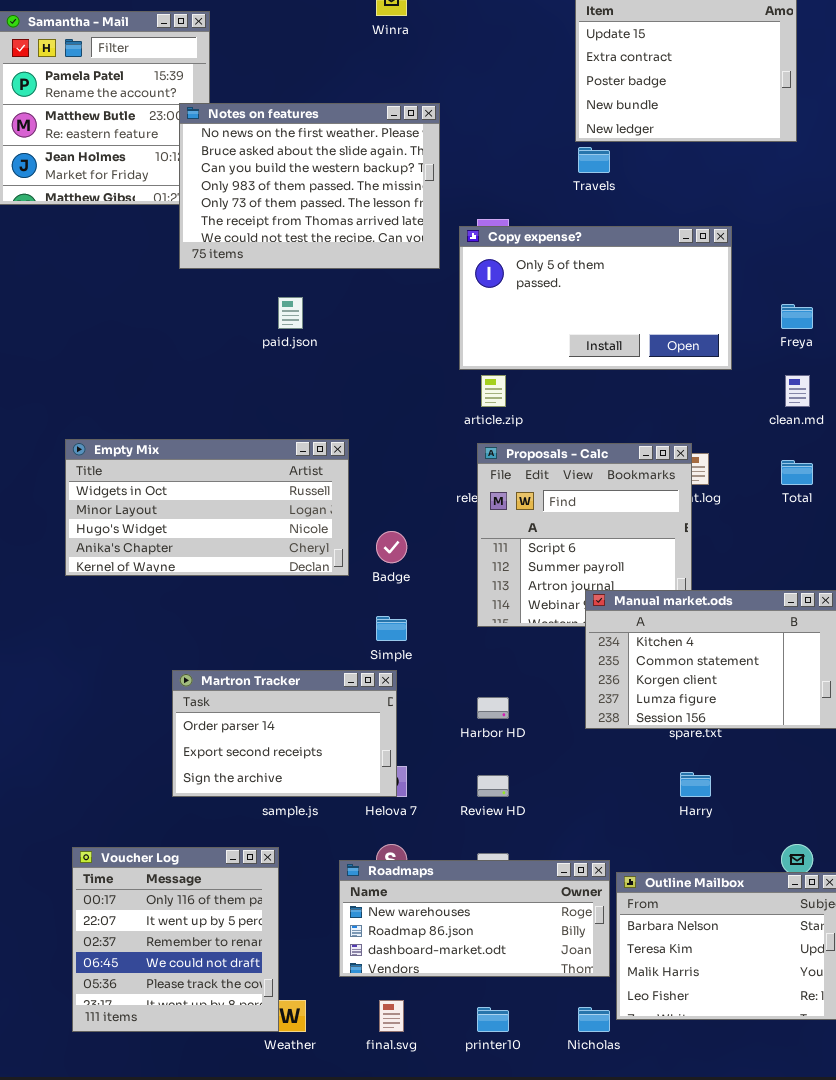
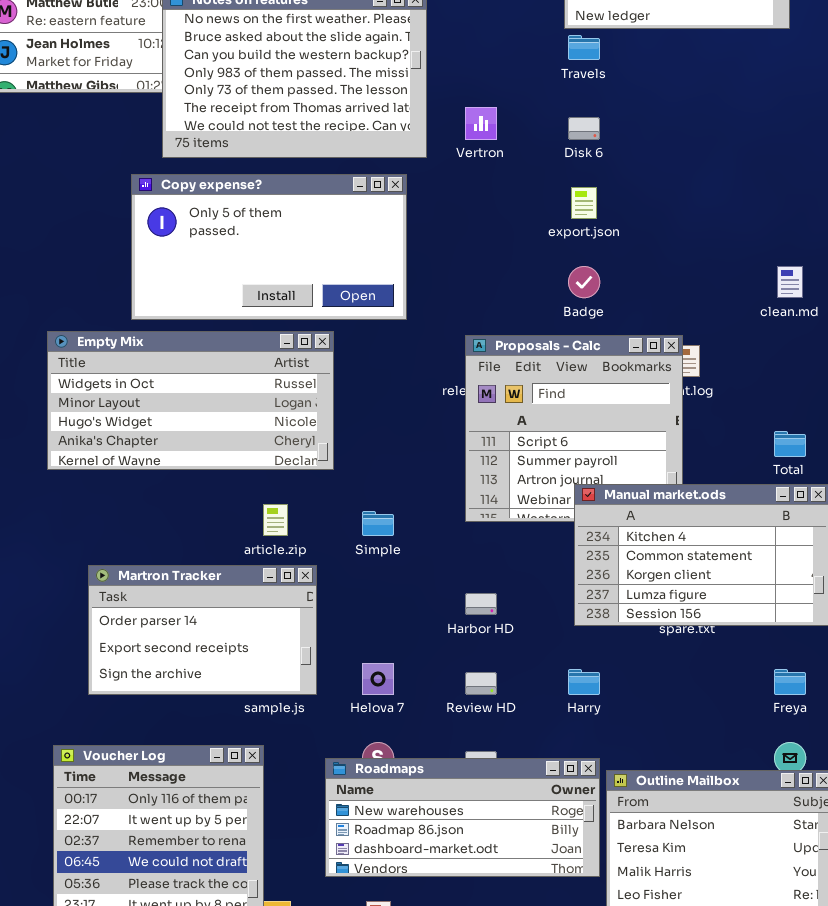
Copy expense?: [459,226,732,370] -> [131,174,407,320], moved
Freya: [781,304,813,329] -> [774,669,806,695], moved
article.zip: [481,375,506,407] -> [263,504,288,536], moved
Total: [781,460,813,485] -> [774,431,806,457], moved
Badge: [376,531,407,563] -> [568,266,600,298], moved
Martron Tracker: [172,670,397,797] -> [88,565,317,695], moved
Harry: [680,772,711,797] -> [568,669,600,695], moved

